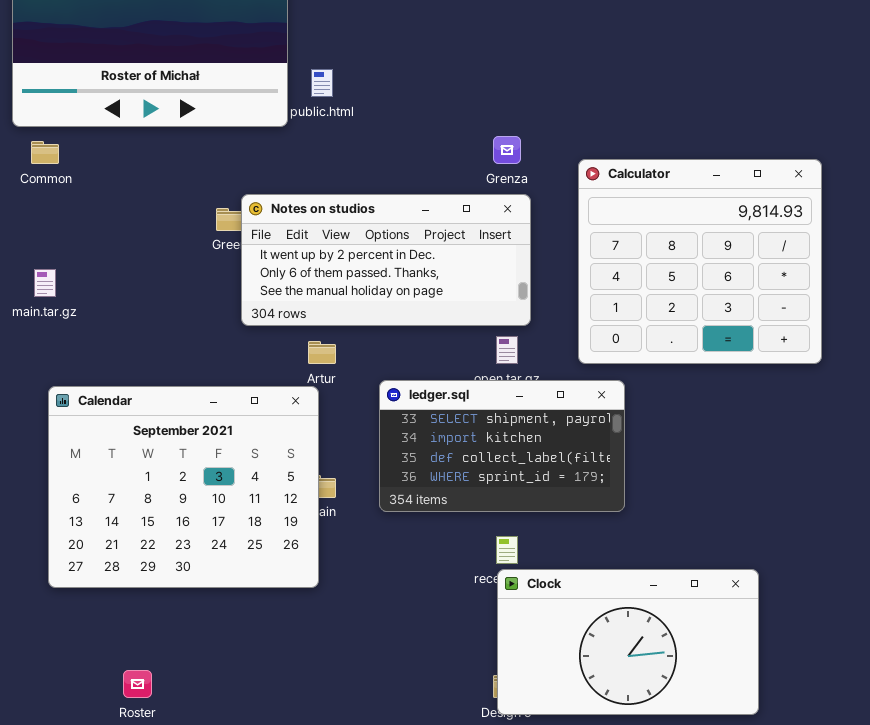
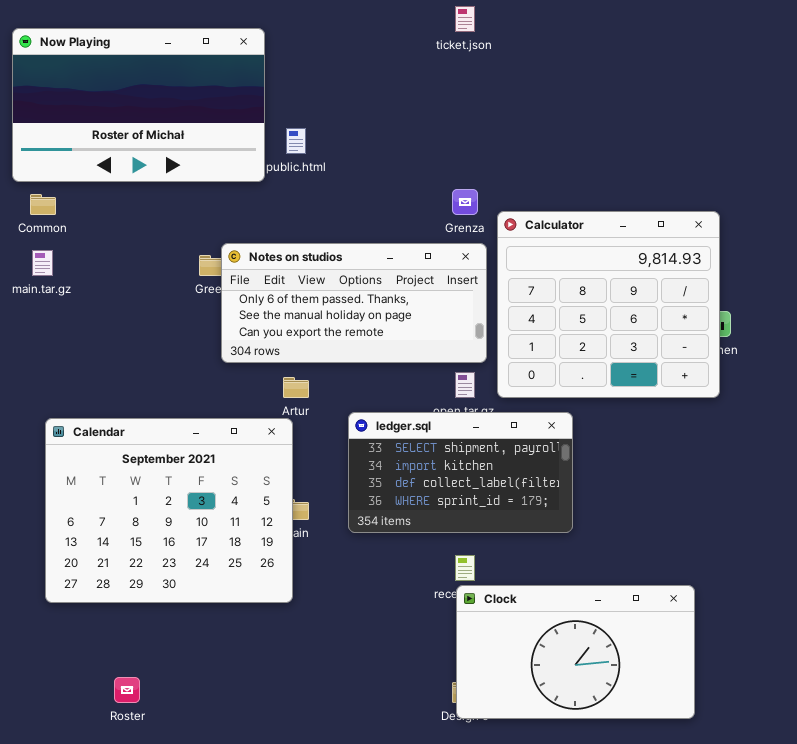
Calculator: [578,159,822,364] -> [497,211,720,398], moved
Notes on studios: [241,194,531,326] -> [221,243,487,363], scrolled down 1 row
main.tar.gz: [34,269,56,297] -> [32,250,53,276], moved

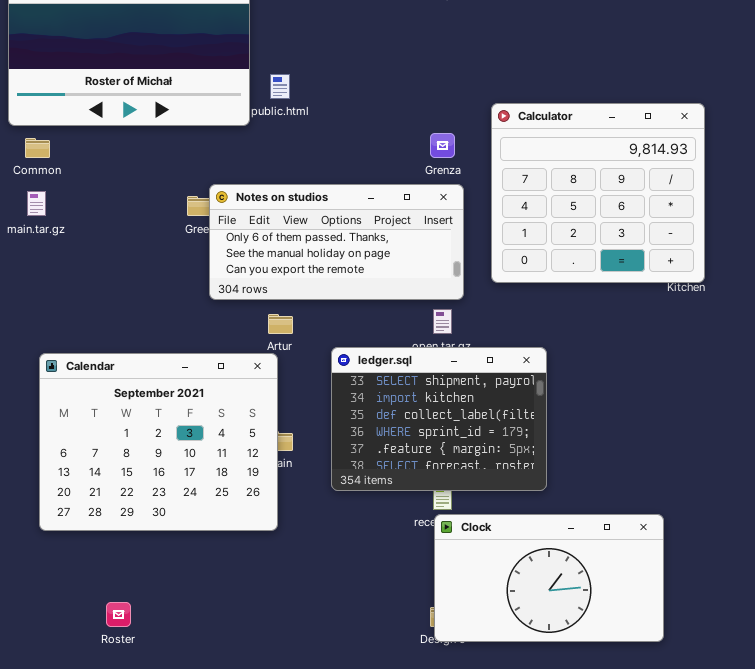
Calculator: [497,211,720,398] -> [491,103,705,283], moved
ledger.sql: [348,412,573,533] -> [331,347,547,491], resized

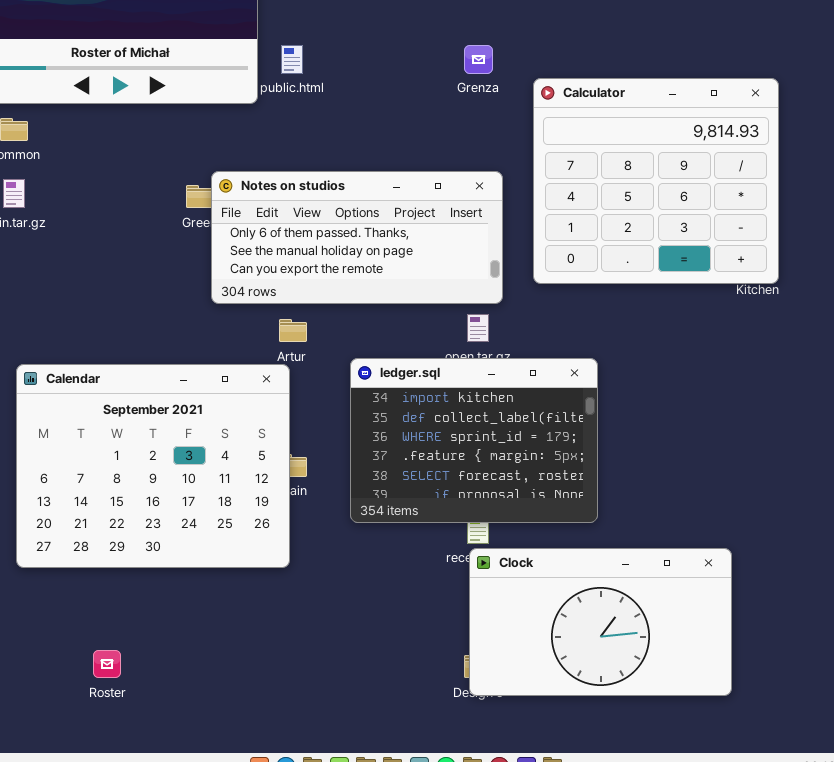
Grenza: [430,133,455,158] -> [464,45,493,74], moved
ledger.sql: [331,347,547,491] -> [350,358,598,523], scrolled down 1 row

